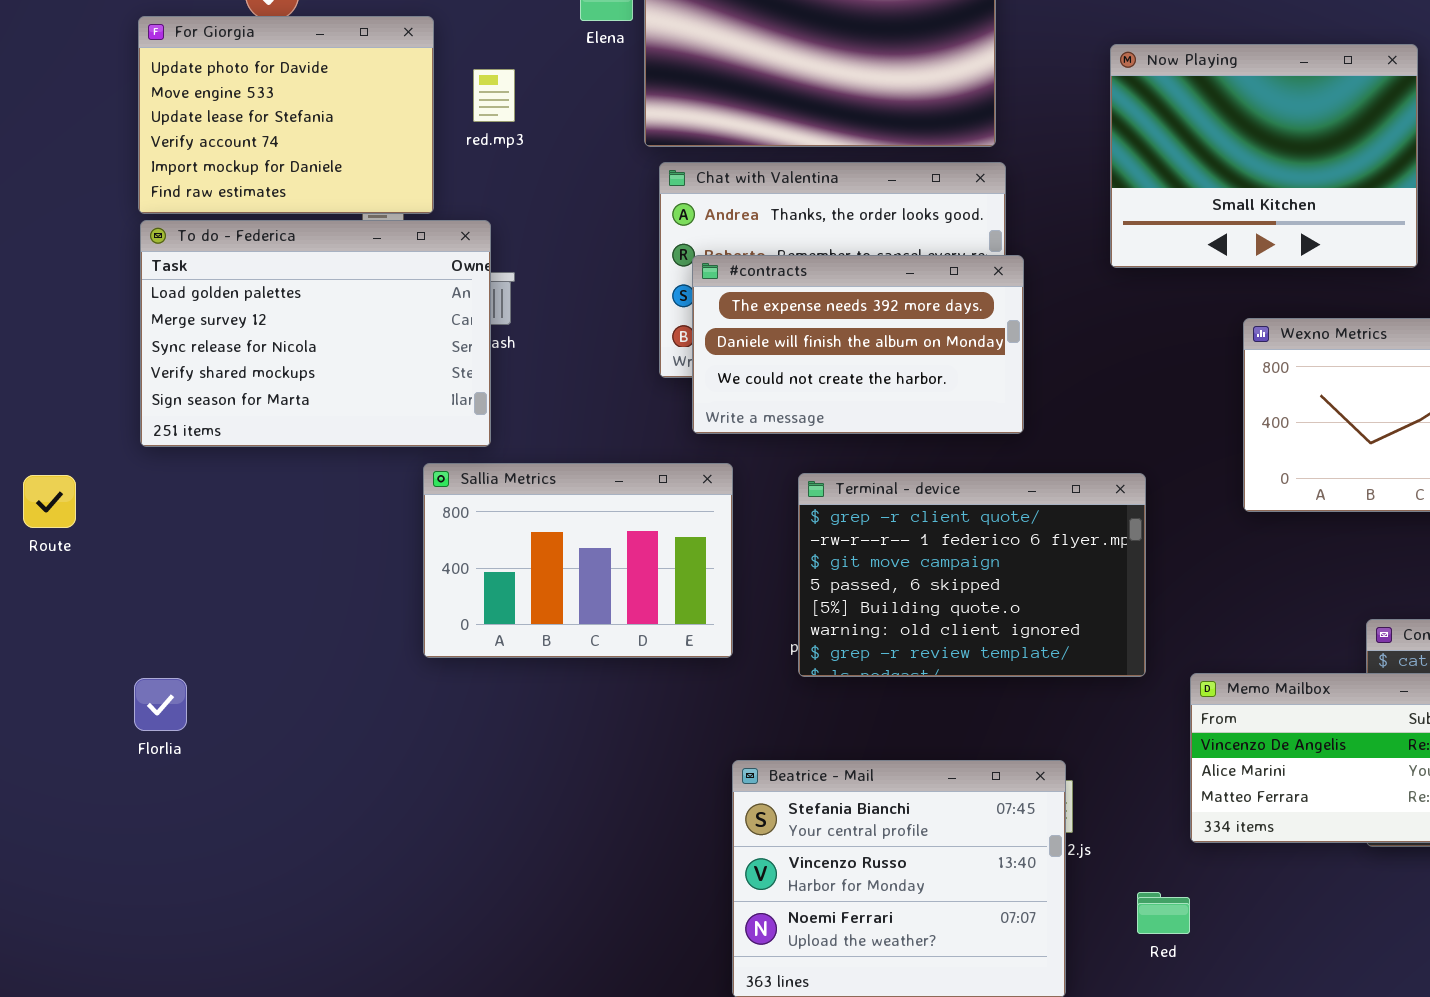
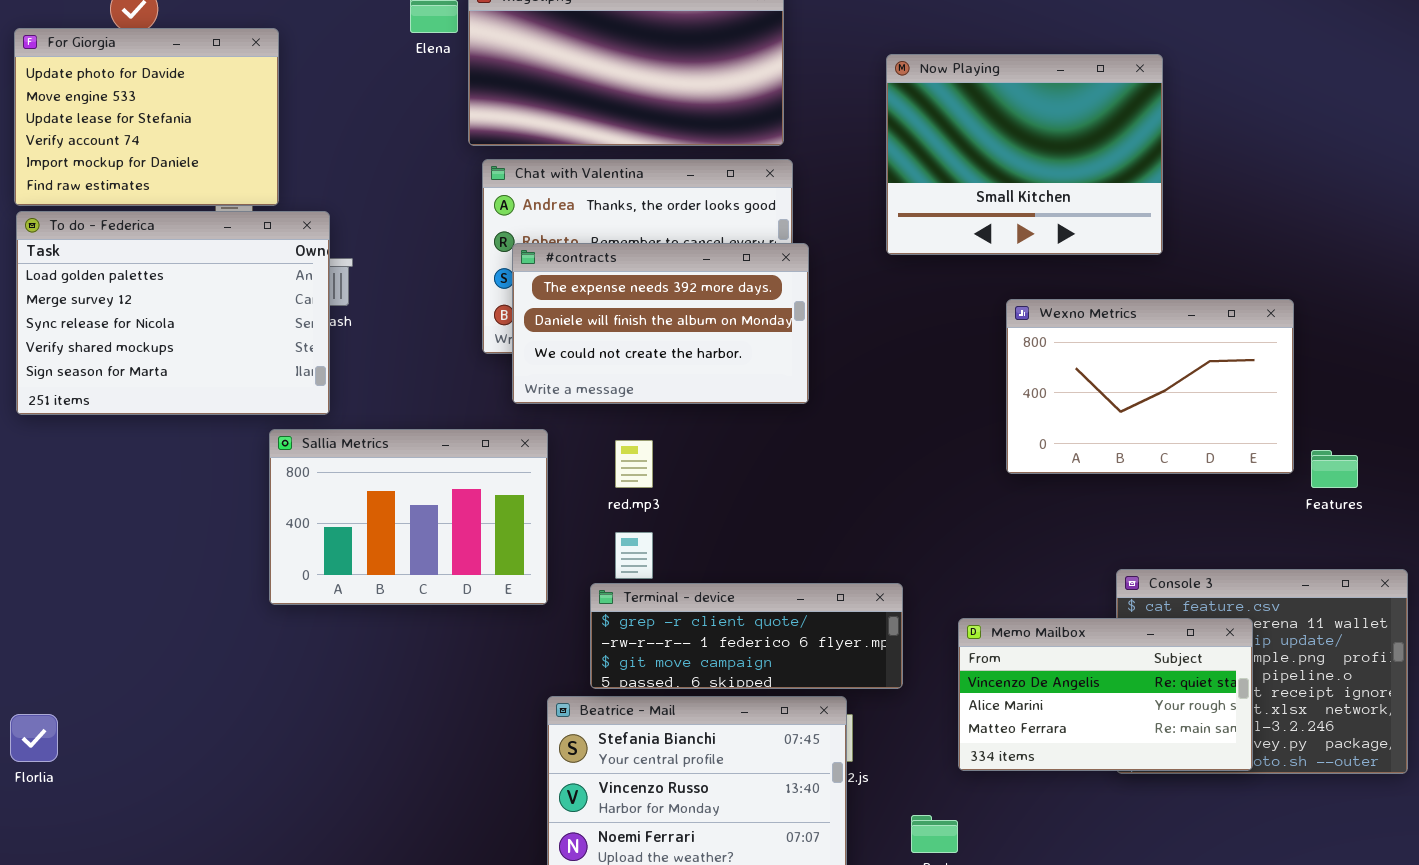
red.mp3: [473,69,515,122] -> [615,440,653,488], moved
Terminal - device: [798,473,1146,677] -> [590,583,903,689], moved, resized
Florlia: [134,678,187,731] -> [10,714,58,762], moved

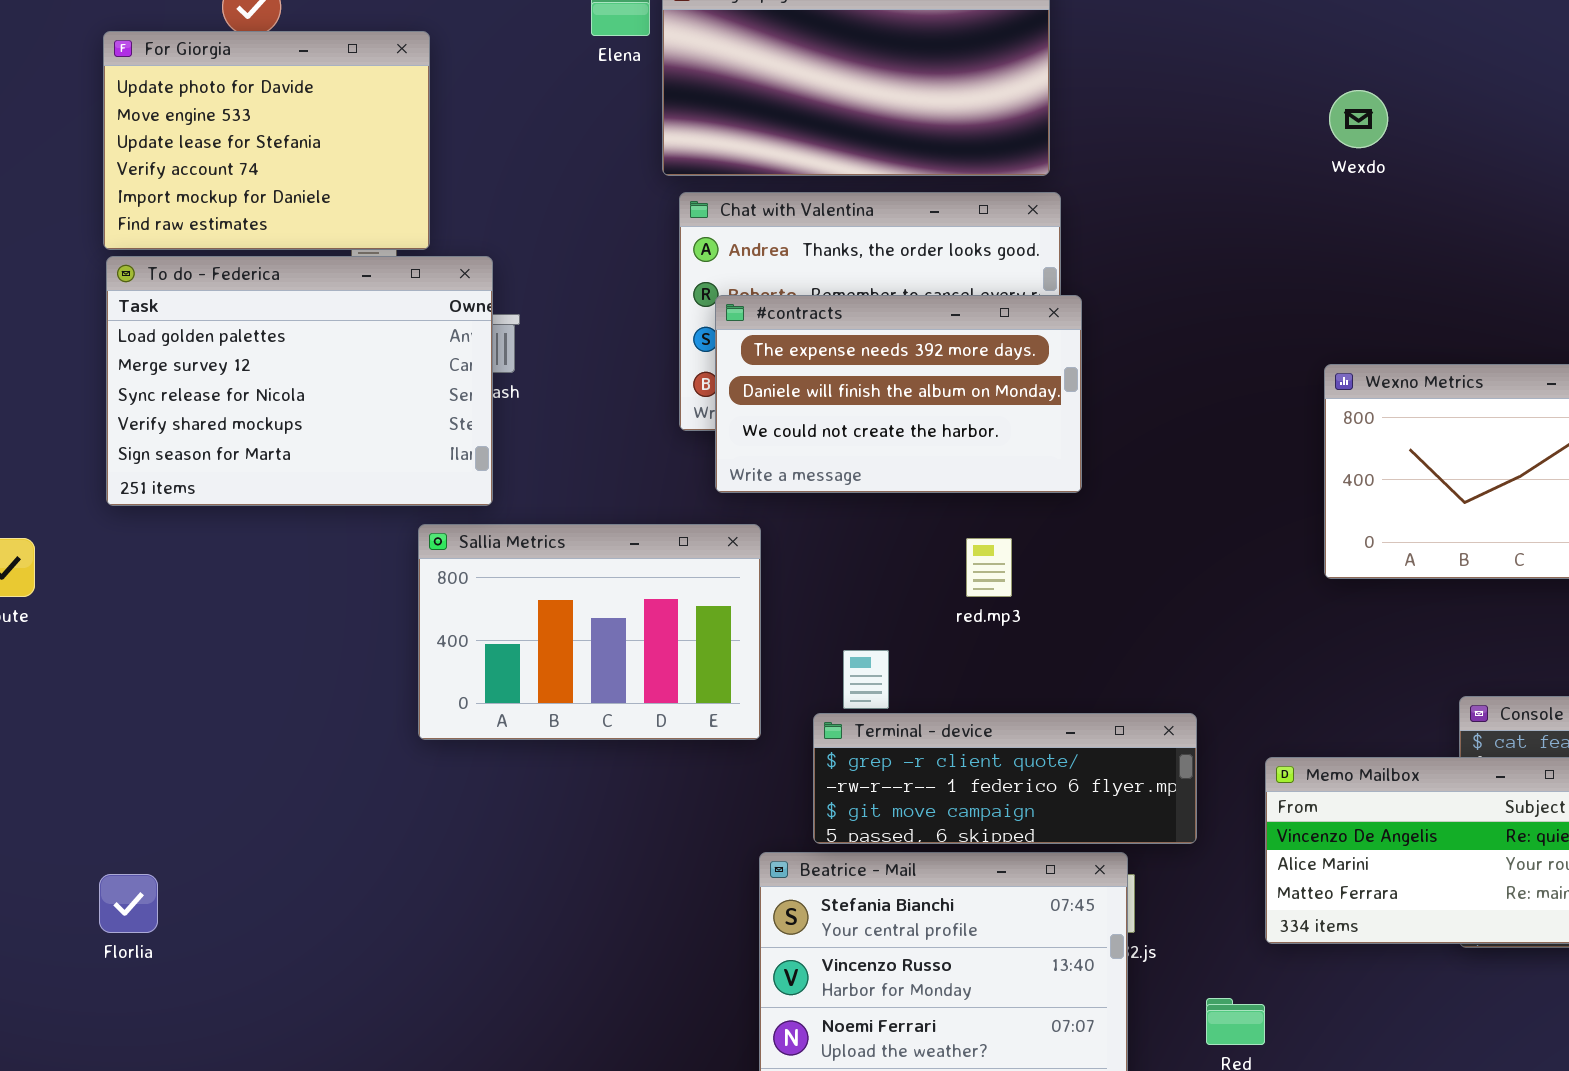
Now Playing: [886,54,1163,255] -> none, closed
red.mp3: [615,440,653,488] -> [966,538,1012,597], moved

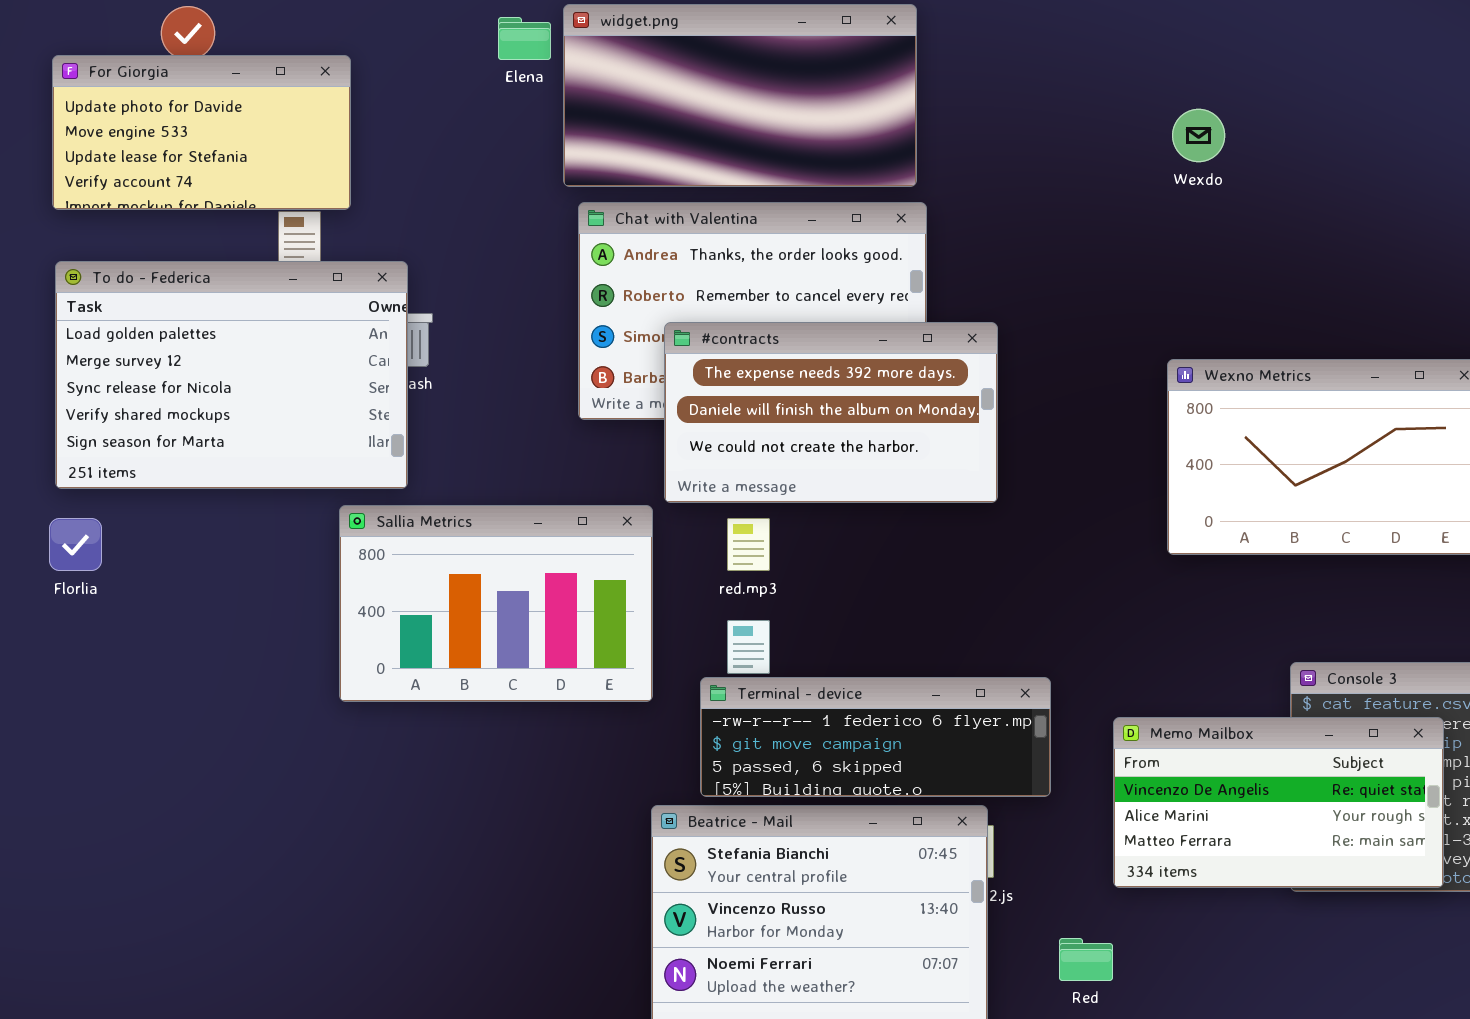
For Giorgia: [103,31,430,250] -> [52,55,351,210], resized
#contracts: [715,295,1082,493] -> [664,322,998,503], moved
red.mp3: [966,538,1012,597] -> [727,518,770,571], moved
Terminal - device: [813,713,1197,844] -> [700,677,1051,797], scrolled down 1 row
Florlia: [99,874,158,933] -> [49,518,102,571], moved

